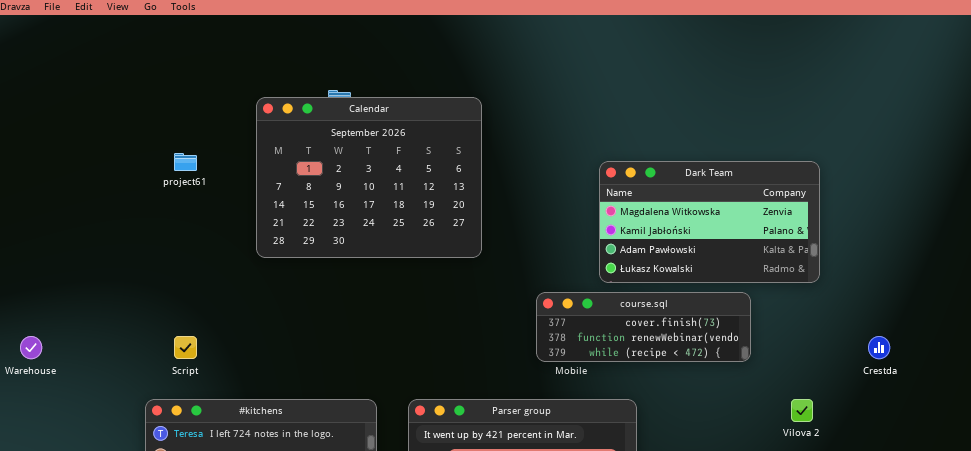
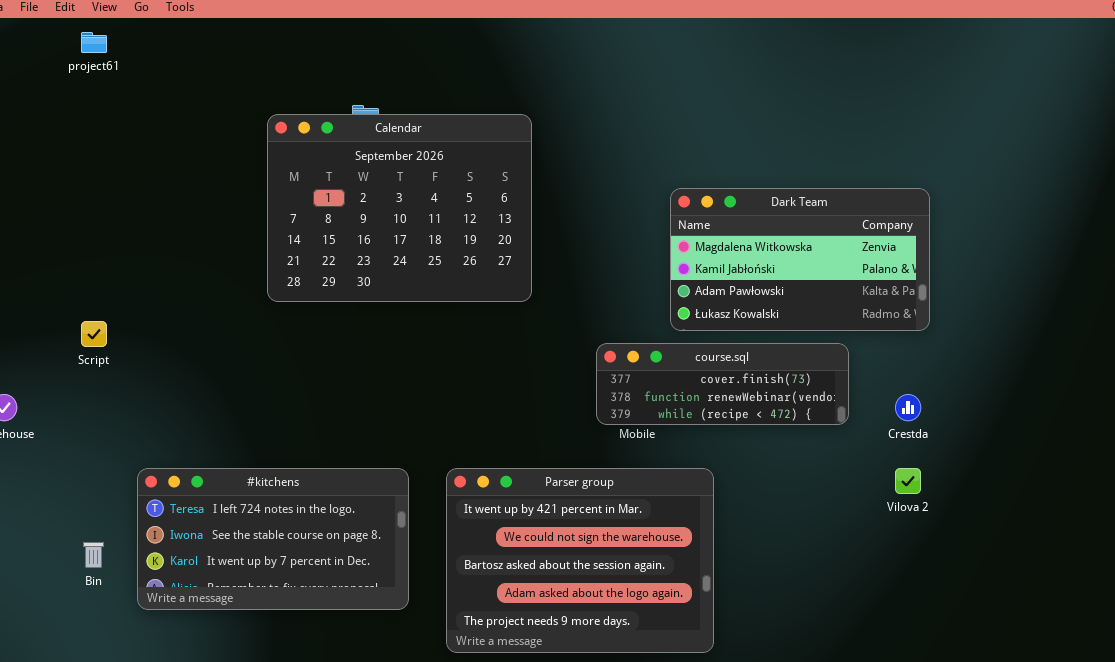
project61: [174,153,197,171] -> [81,32,107,53], moved
Script: [174,336,197,359] -> [81,321,107,347], moved
Crestda: [868,336,890,359] -> [895,394,921,421], moved

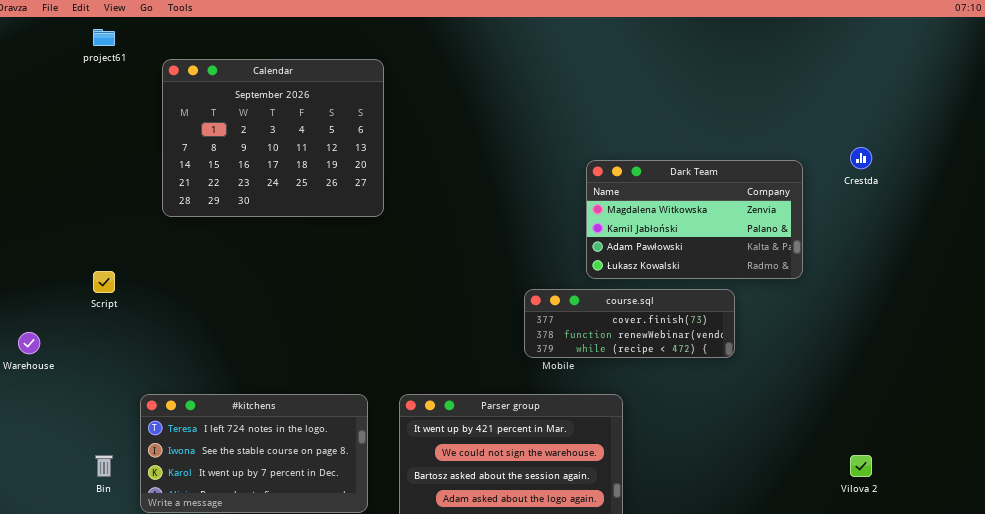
Calendar: [267,114,532,302] -> [162,59,384,217], moved
Crestda: [895,394,921,421] -> [850,147,872,169], moved
Vilova 2: [895,468,921,494] -> [850,455,872,477], moved

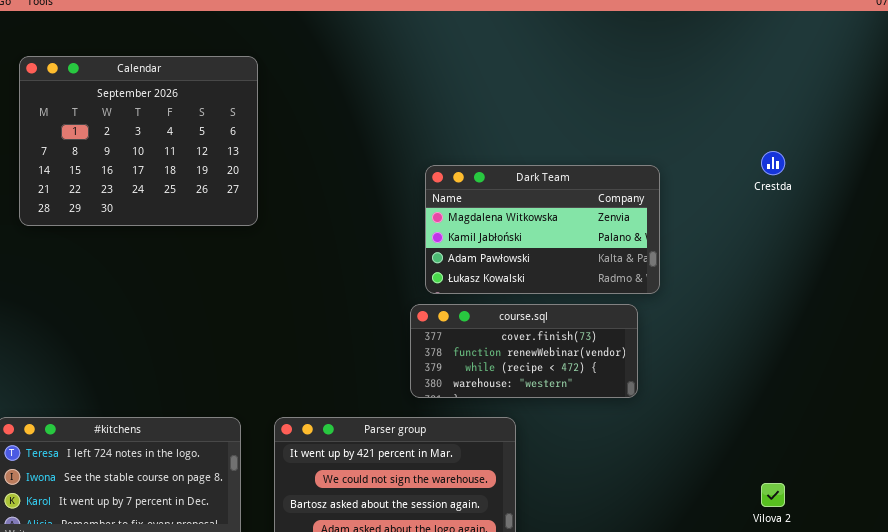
Dark Team: [586,160,803,279] -> [425,165,660,294], moved
course.sql: [524,289,735,358] -> [410,304,638,398], resized

